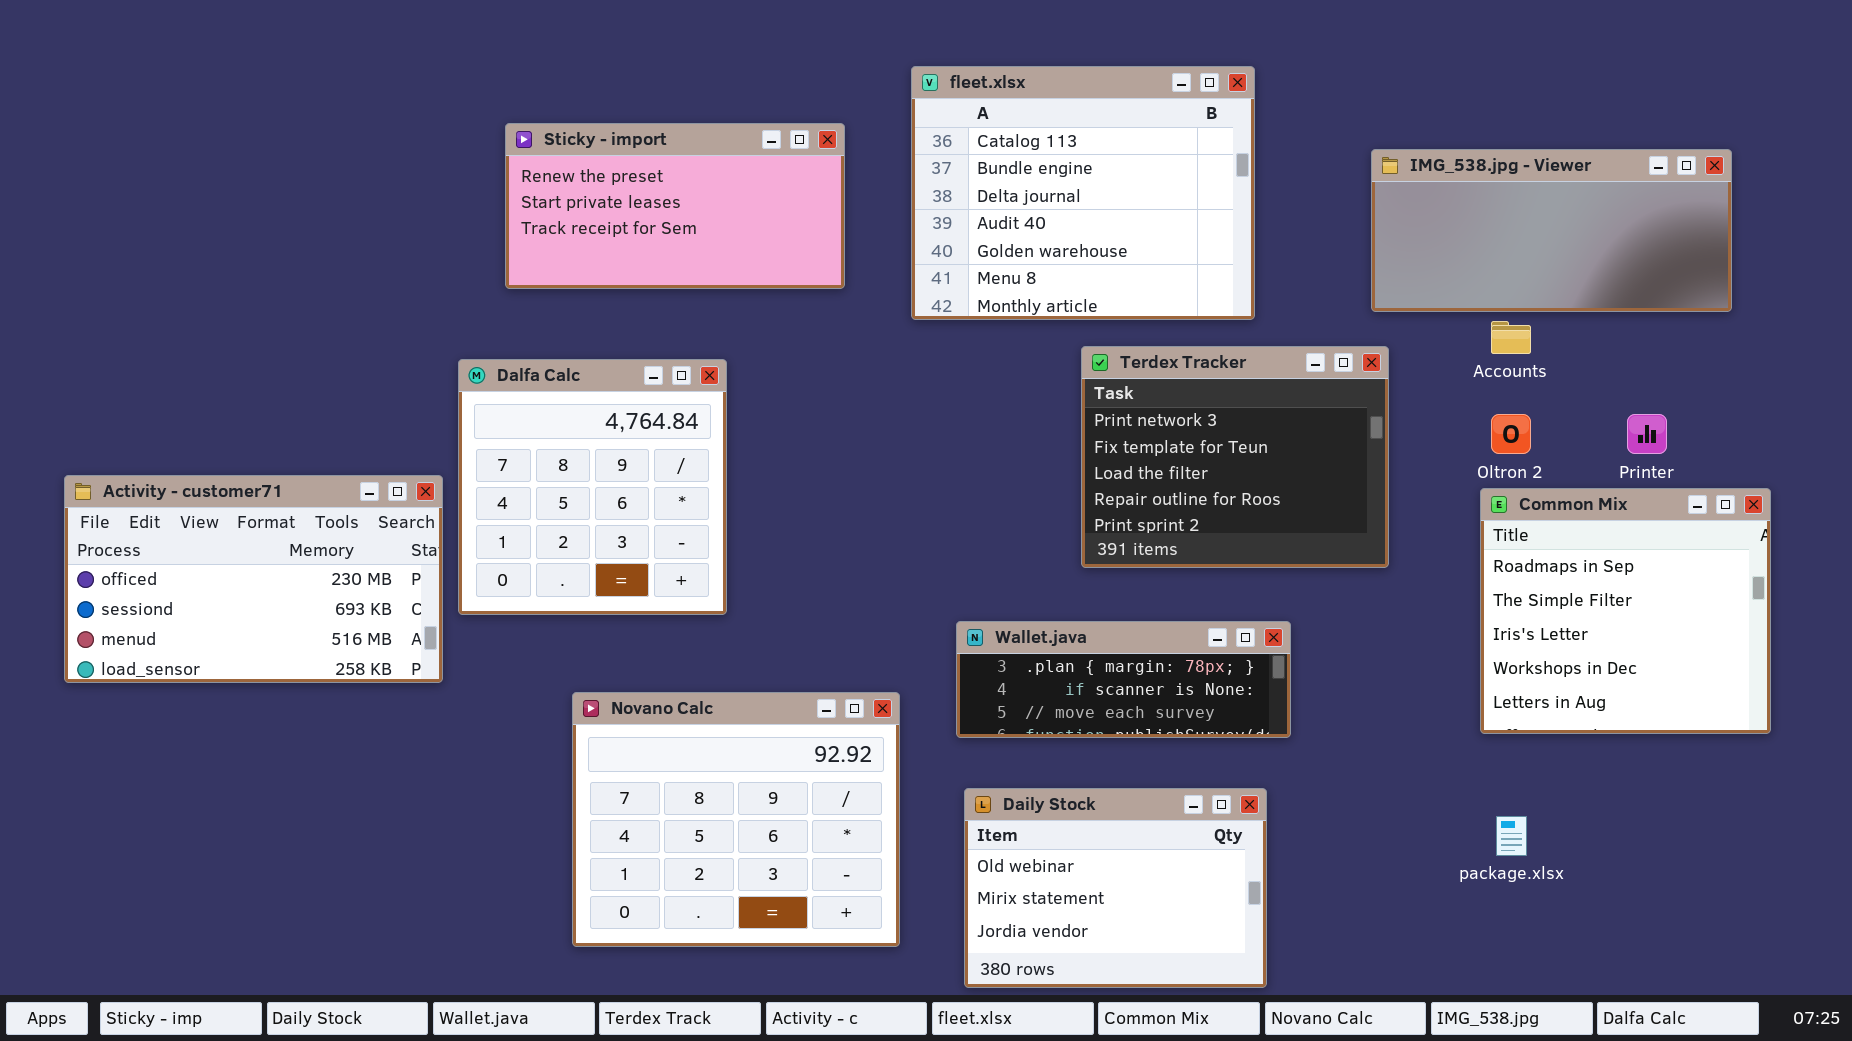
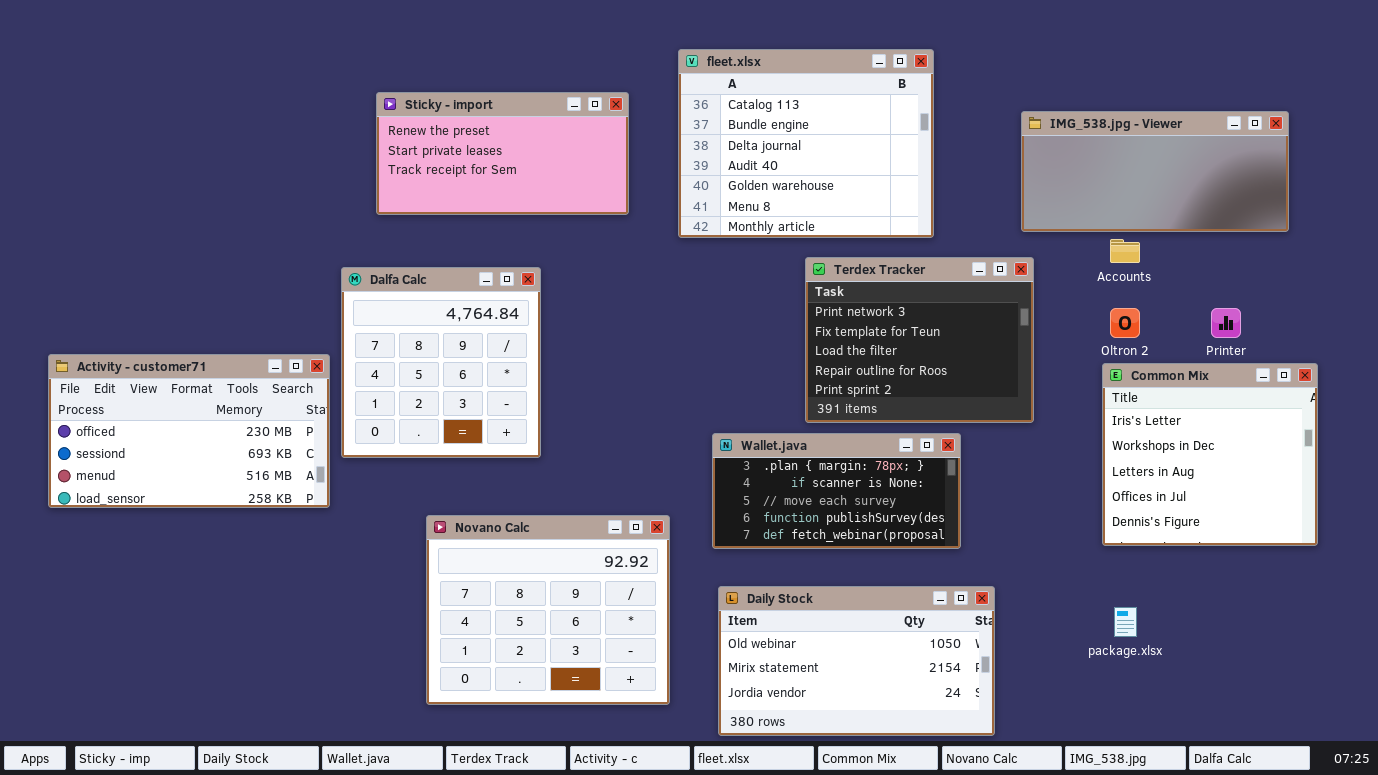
Common Mix: [1480,488,1771,734] -> [1102,363,1318,546], scrolled down 2 rows
Wallet.java: [956,621,1291,738] -> [712,433,961,549], resized
Daily Stock: [964,788,1267,988] -> [718,586,995,736], resized

